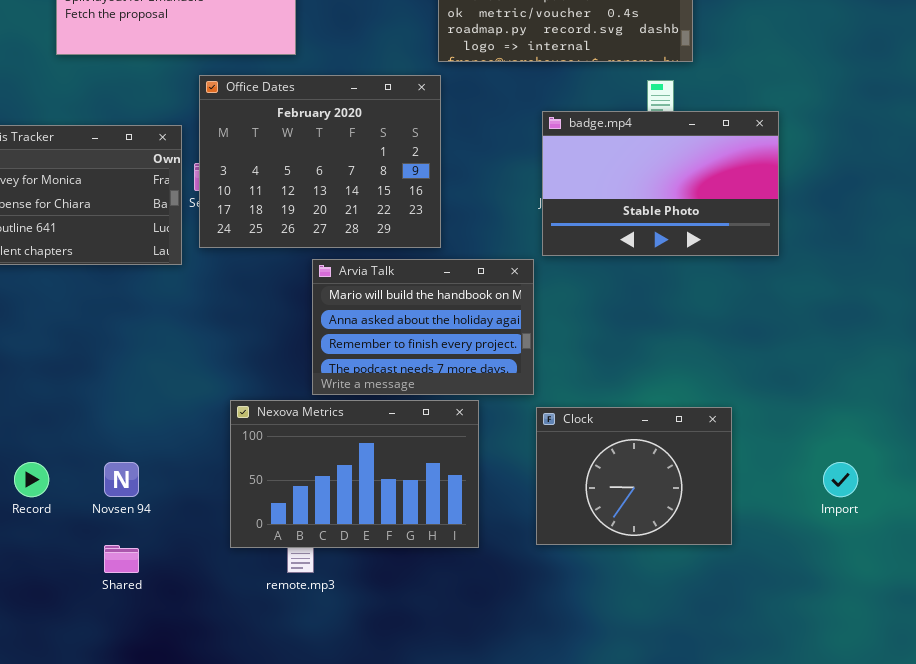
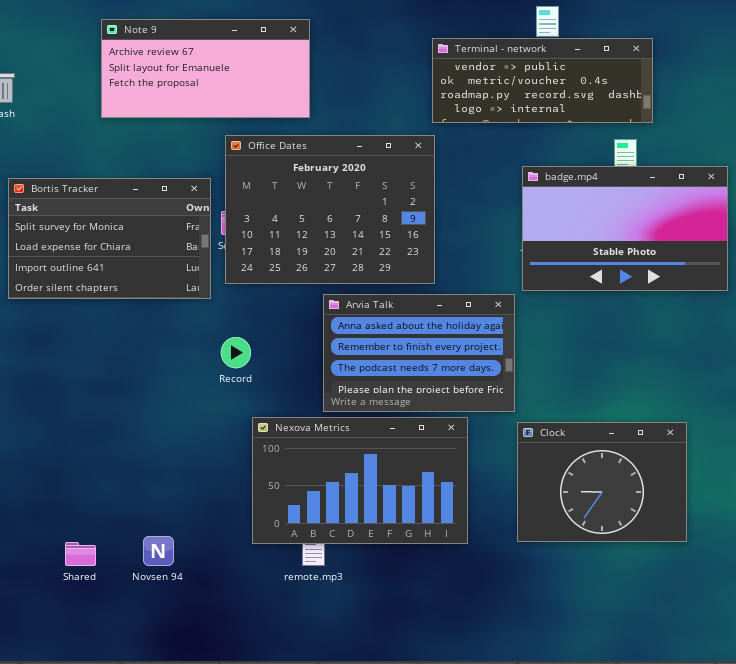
Arvia Talk: [312,259,534,395] -> [323,294,515,412], scrolled down 1 row
Record: [14,462,49,497] -> [221,337,251,368], moved
Novsen 94: [104,462,139,497] -> [143,536,174,566], moved
Shared: [104,545,139,573] -> [65,542,96,566], moved

